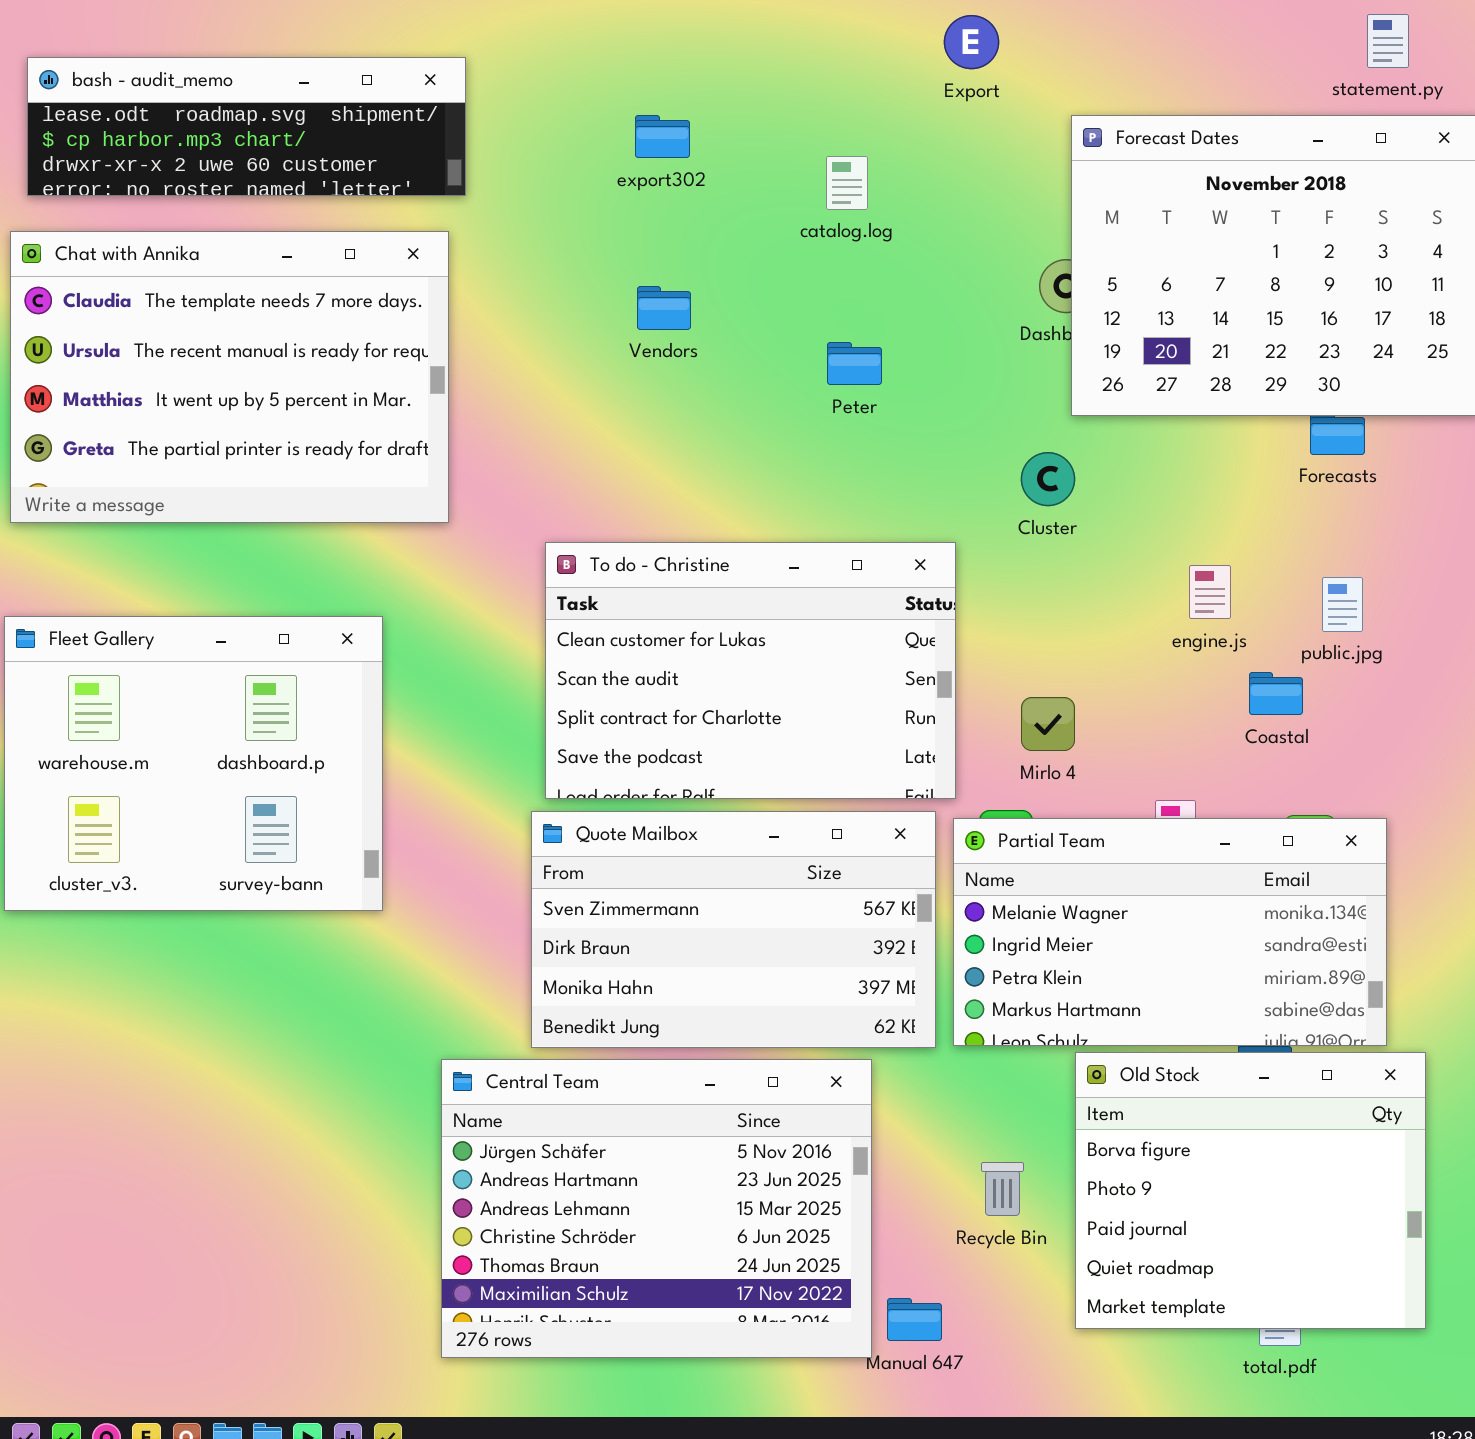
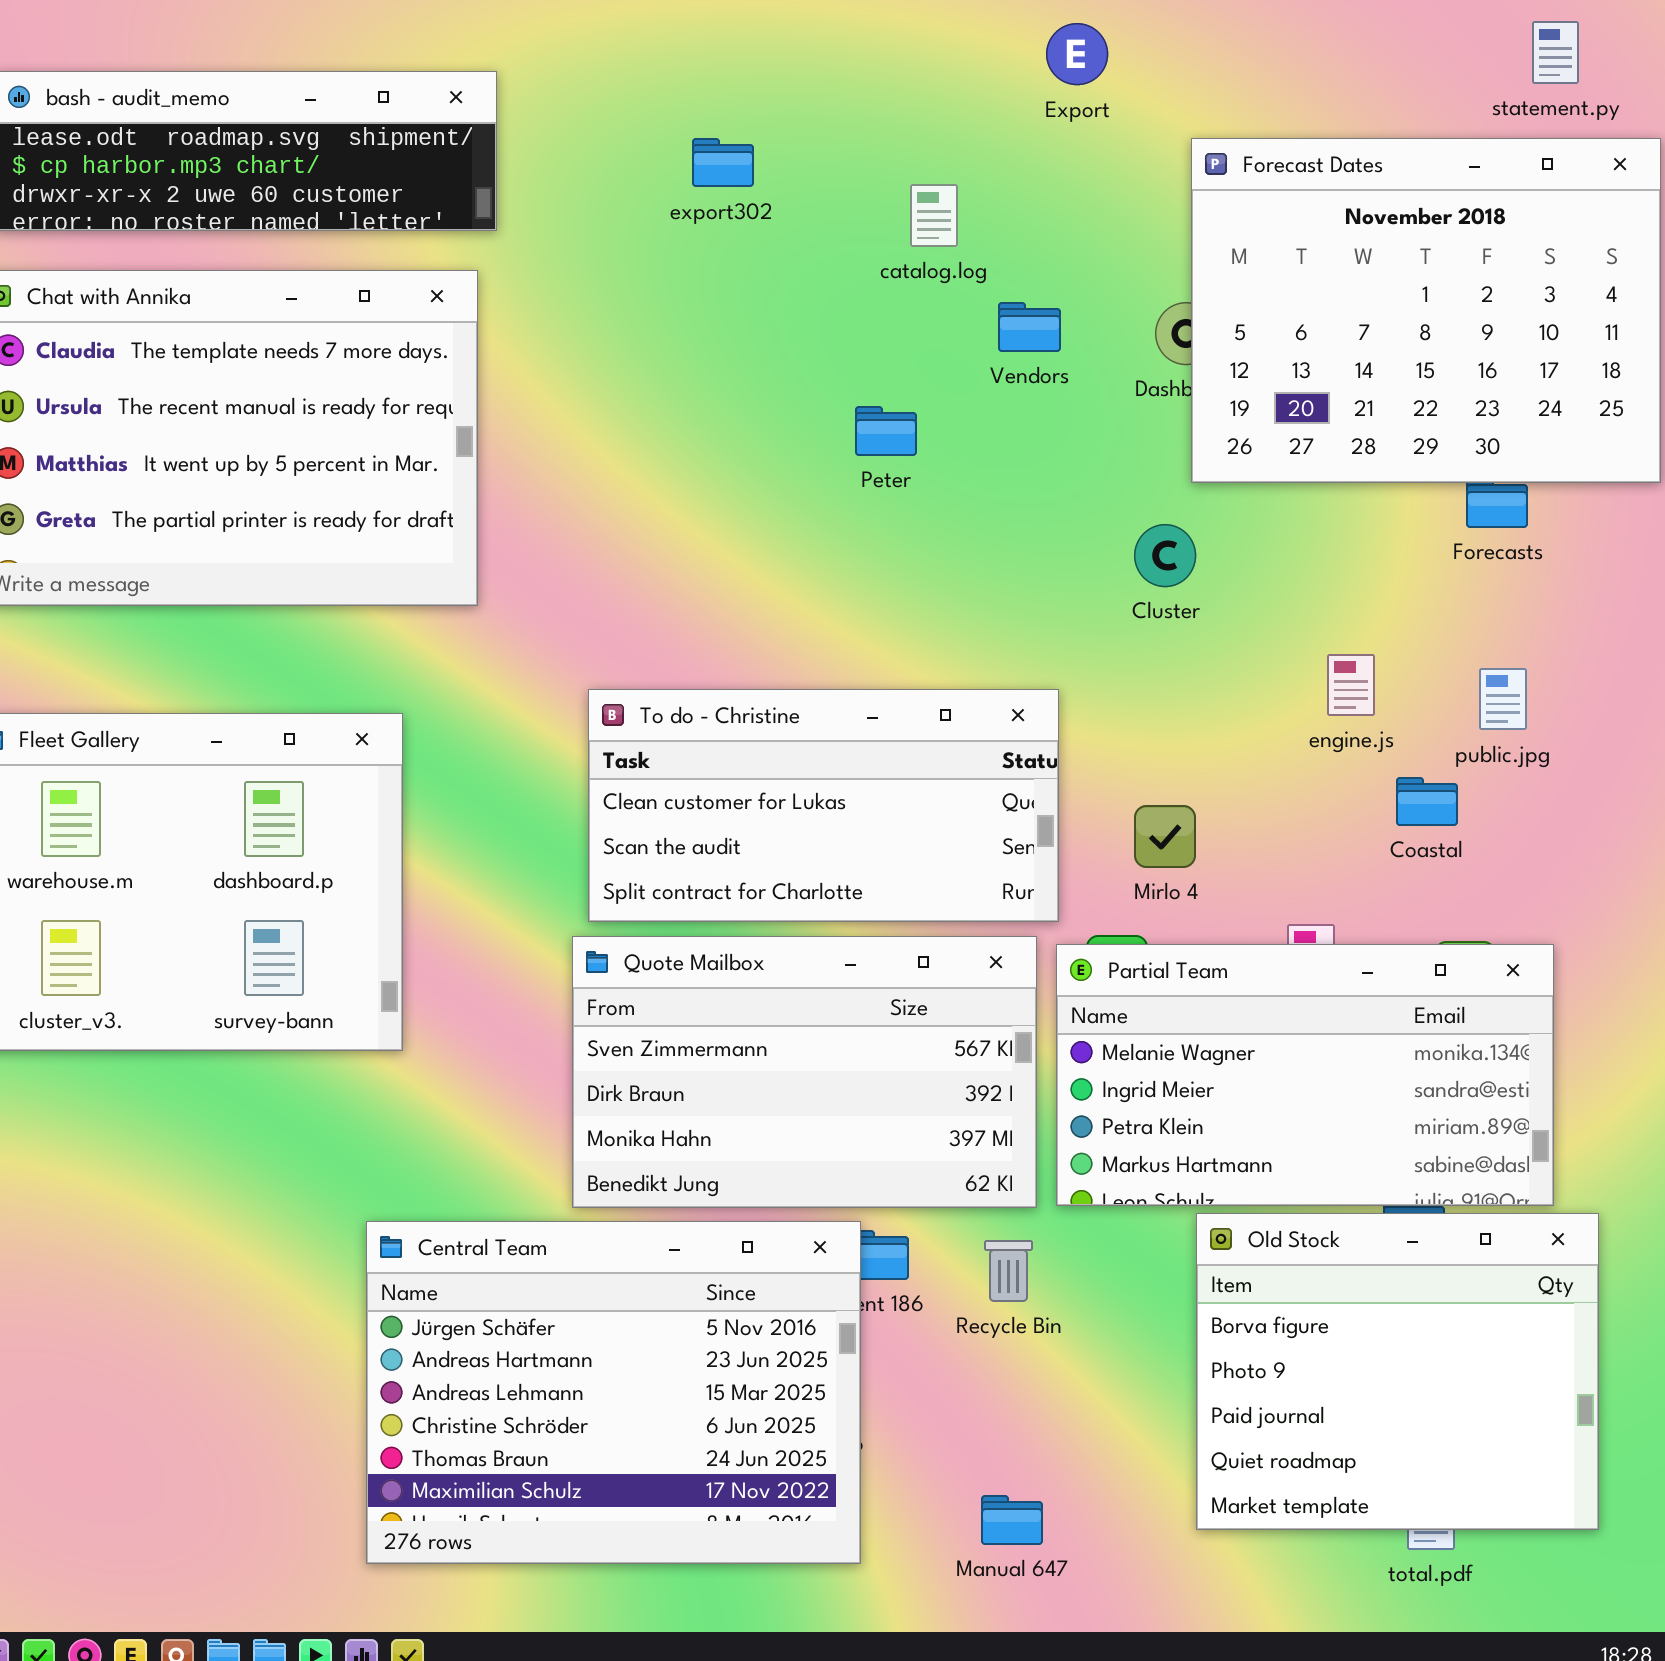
Vendors: [637,286,691,330] -> [998,302,1061,352], moved
Peter: [827,342,882,385] -> [855,406,917,456], moved
To do - Christine: [545,542,956,799] -> [588,689,1059,922], resized
Central Team: [441,1059,872,1358] -> [366,1221,861,1564], moved
Recycle Bin: [981,1162,1024,1216] -> [984,1240,1033,1302], moved

